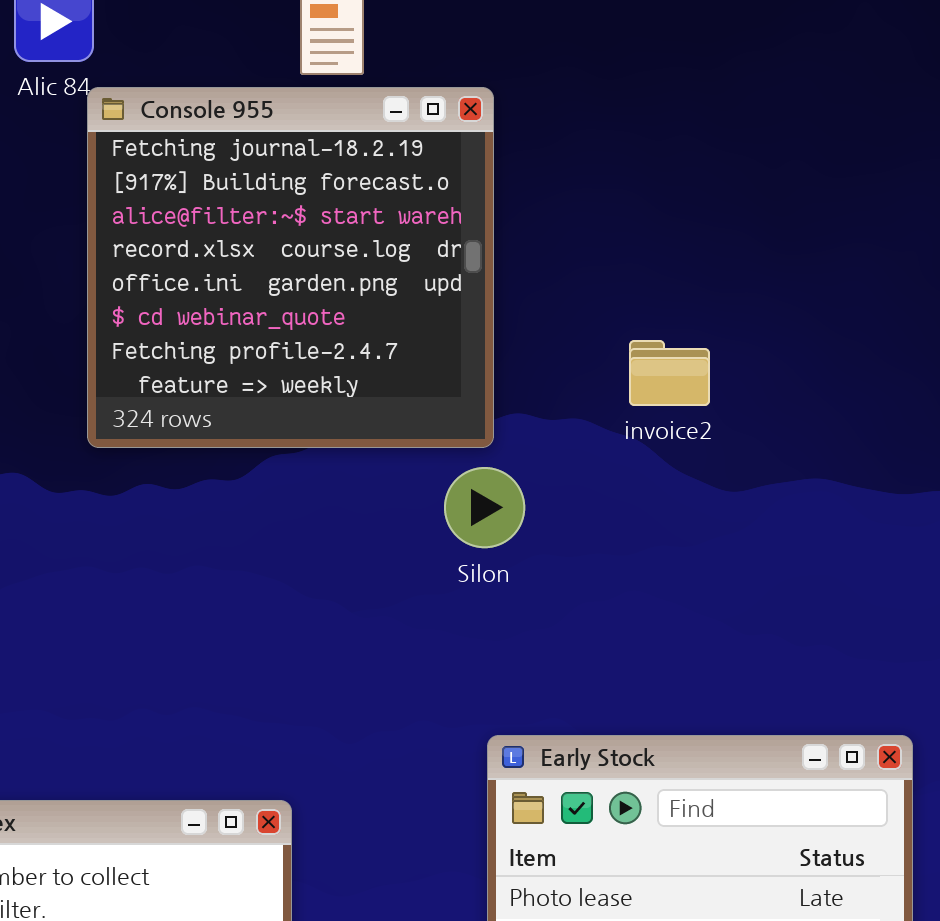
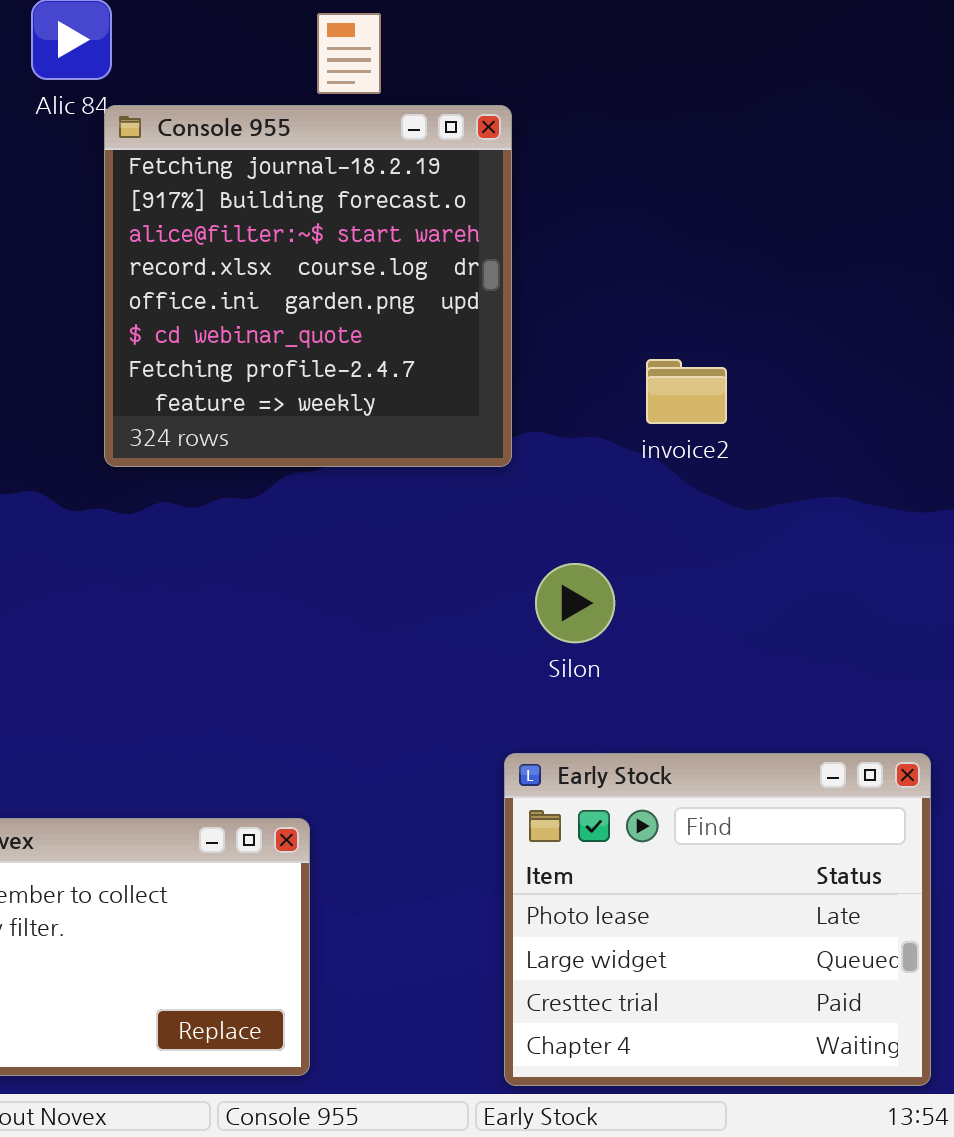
Silon: [444,467,525,548] -> [535,563,615,643], moved

